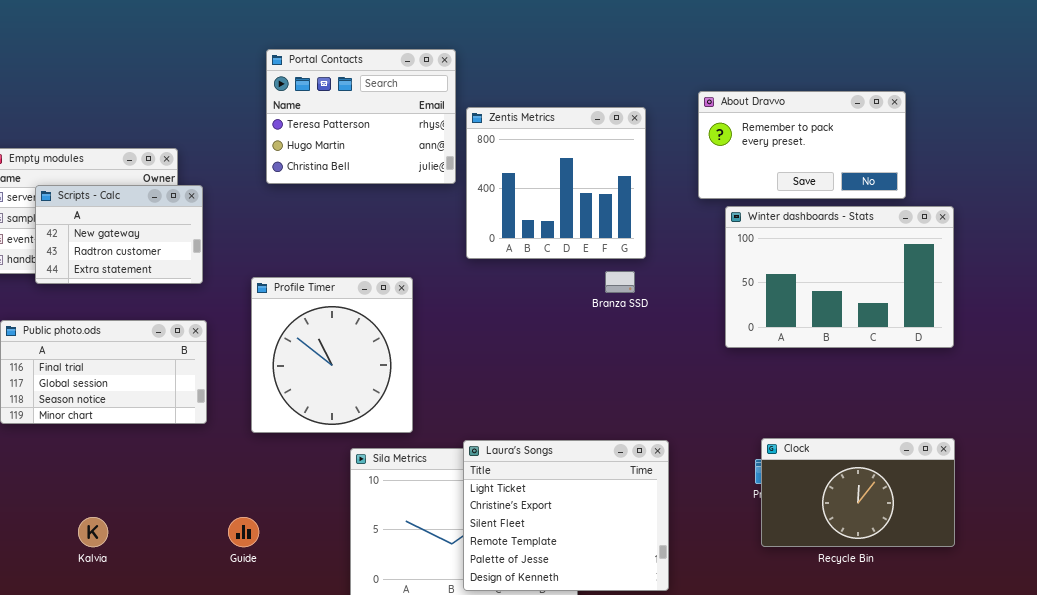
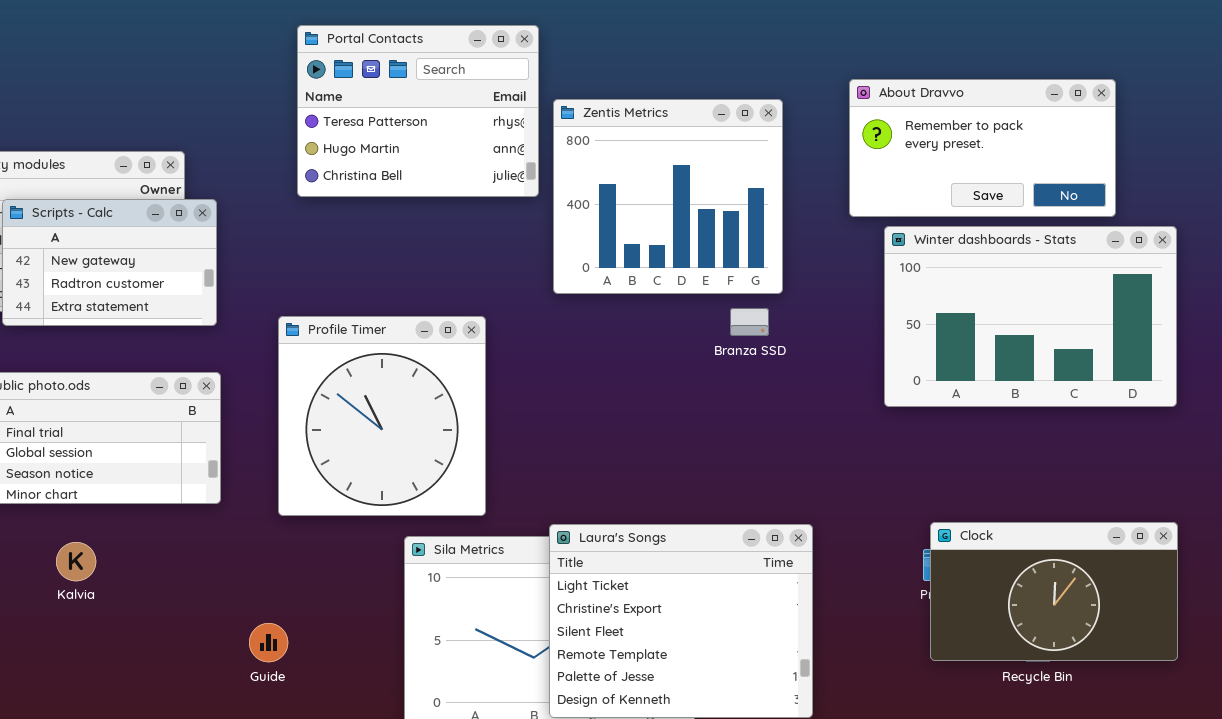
Kalvia: [78,517,108,547] -> [56,542,96,581], moved

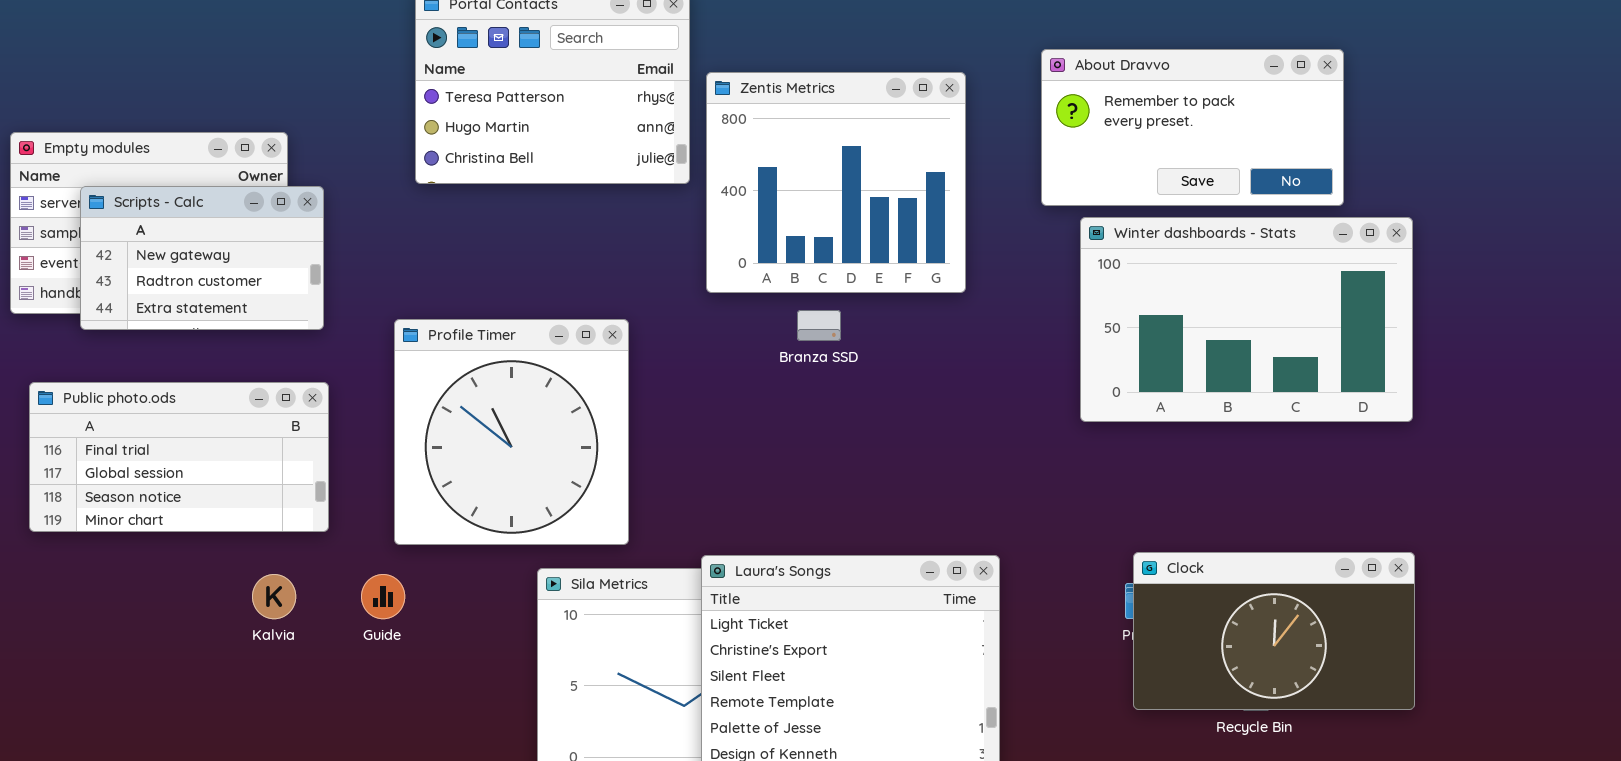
Branza SSD: [730,308,769,336] -> [797,310,841,341], moved
Kalvia: [56,542,96,581] -> [252,574,296,619], moved
Guide: [249,623,288,662] -> [361,574,405,619], moved

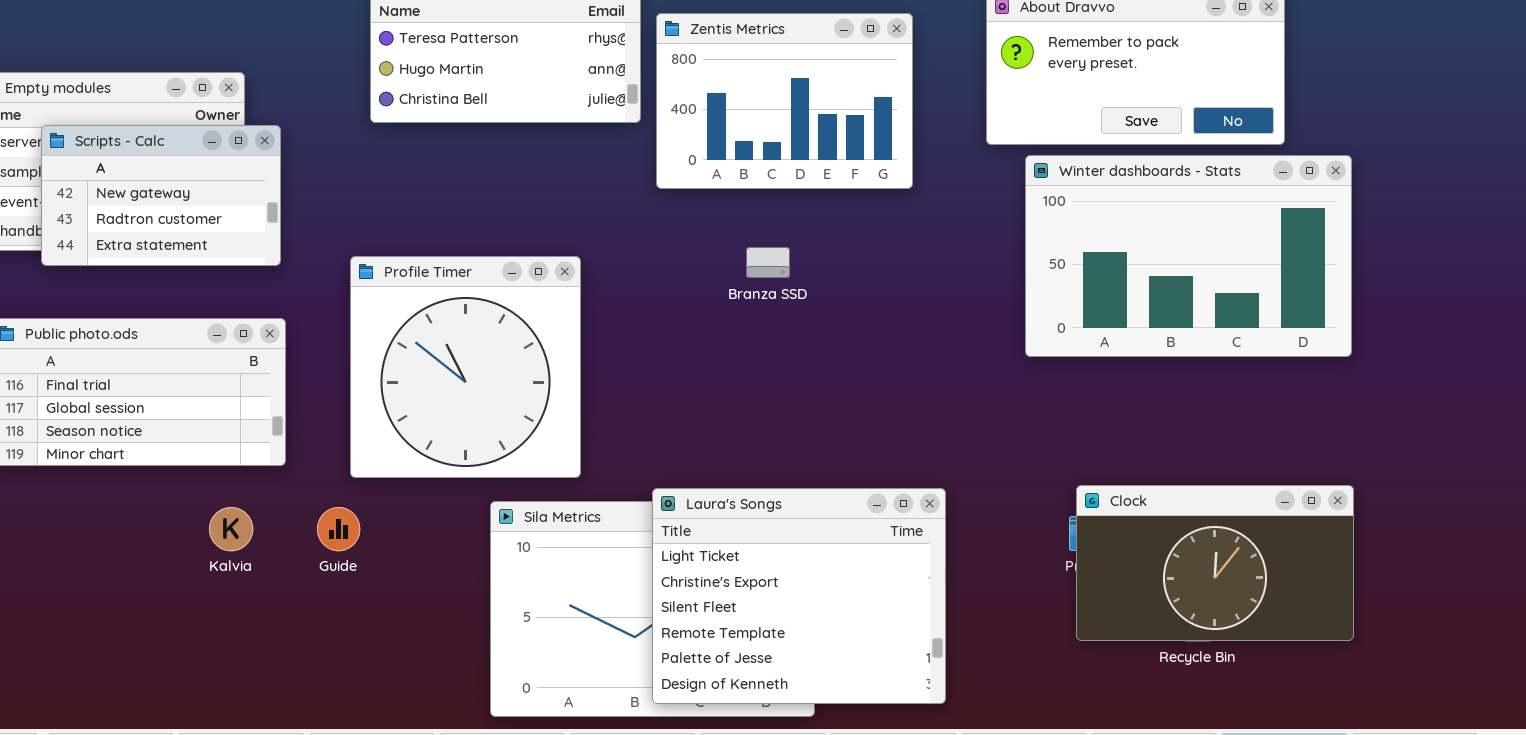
Zentis Metrics: [706,72,966,293] -> [656,13,913,189], resized

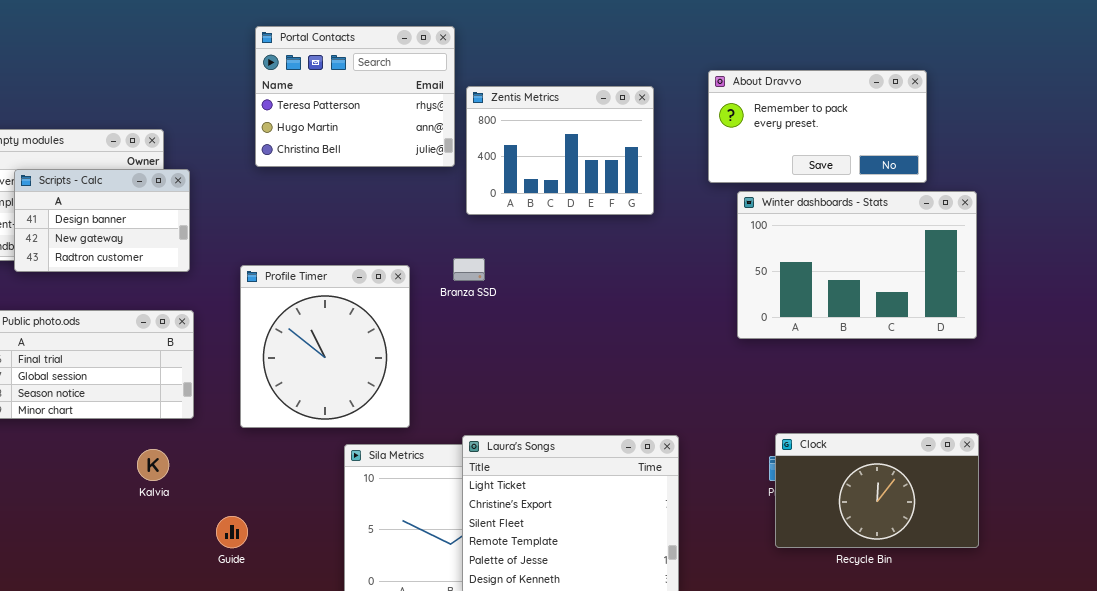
Scripts - Calc: [41,125,281,266] -> [14,169,190,272], scrolled up 1 row
Branza SSD: [746,247,790,278] -> [453,258,485,281], moved
Guide: [317,507,360,551] -> [216,516,248,548], moved

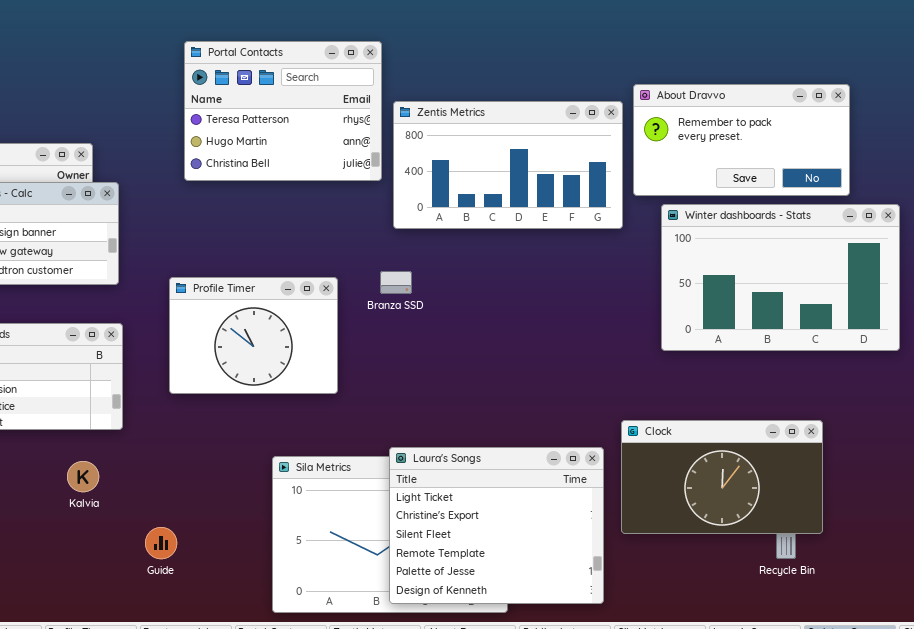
Zentis Metrics: [466,86,654,215] -> [393,101,623,229], resized
Profile Timer: [240,265,410,428] -> [169,277,338,394], resized
Clock: [775,433,979,548] -> [621,420,823,534], moved

